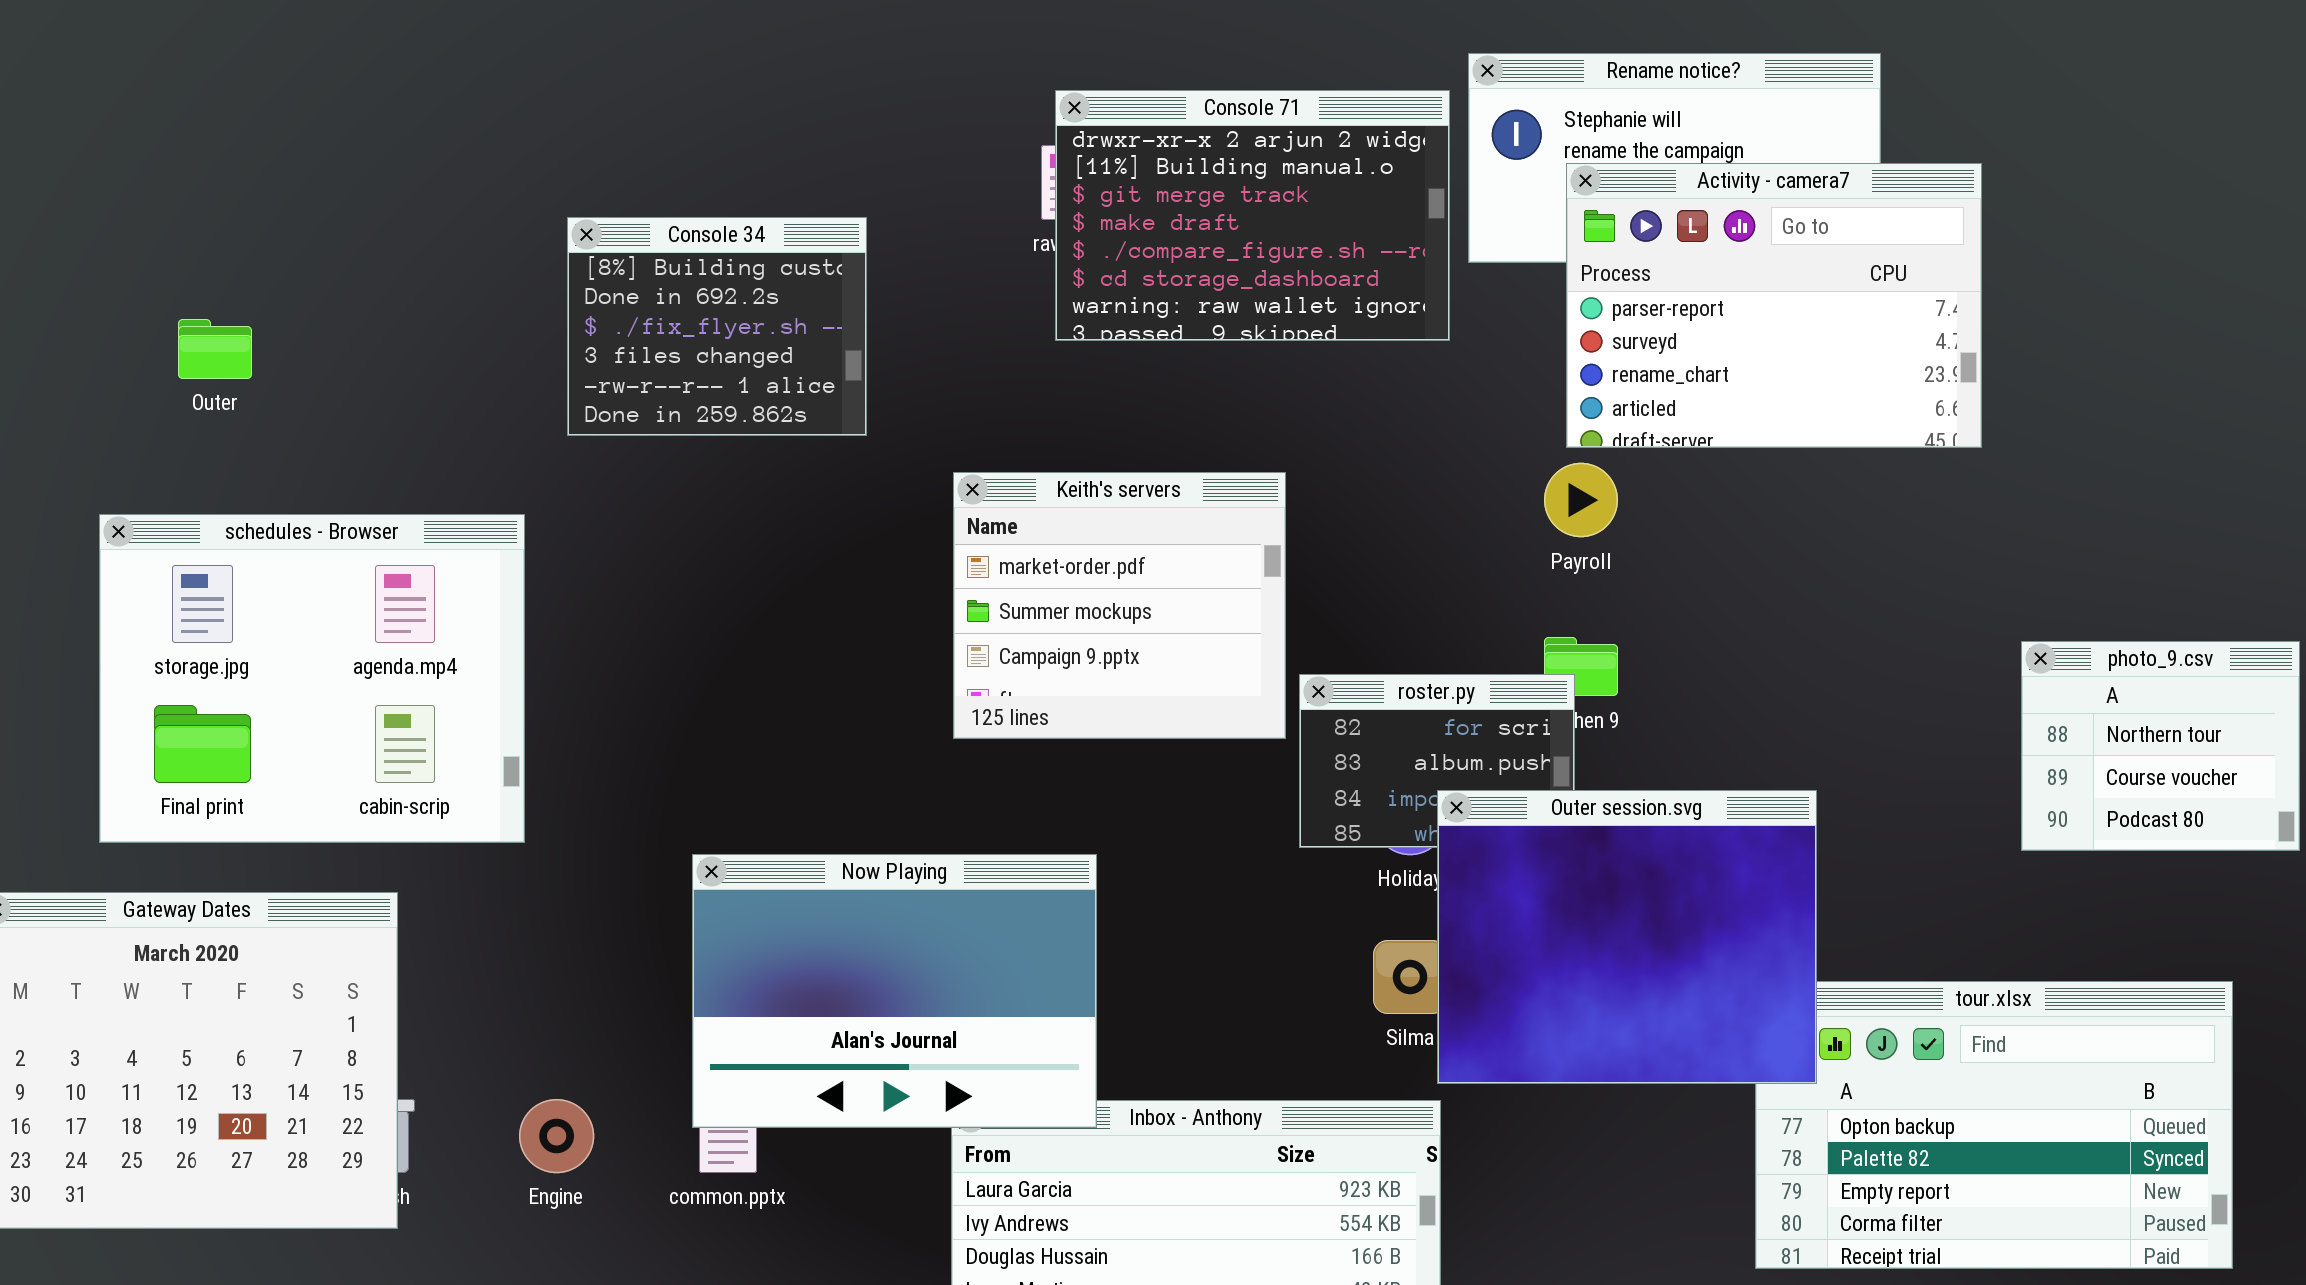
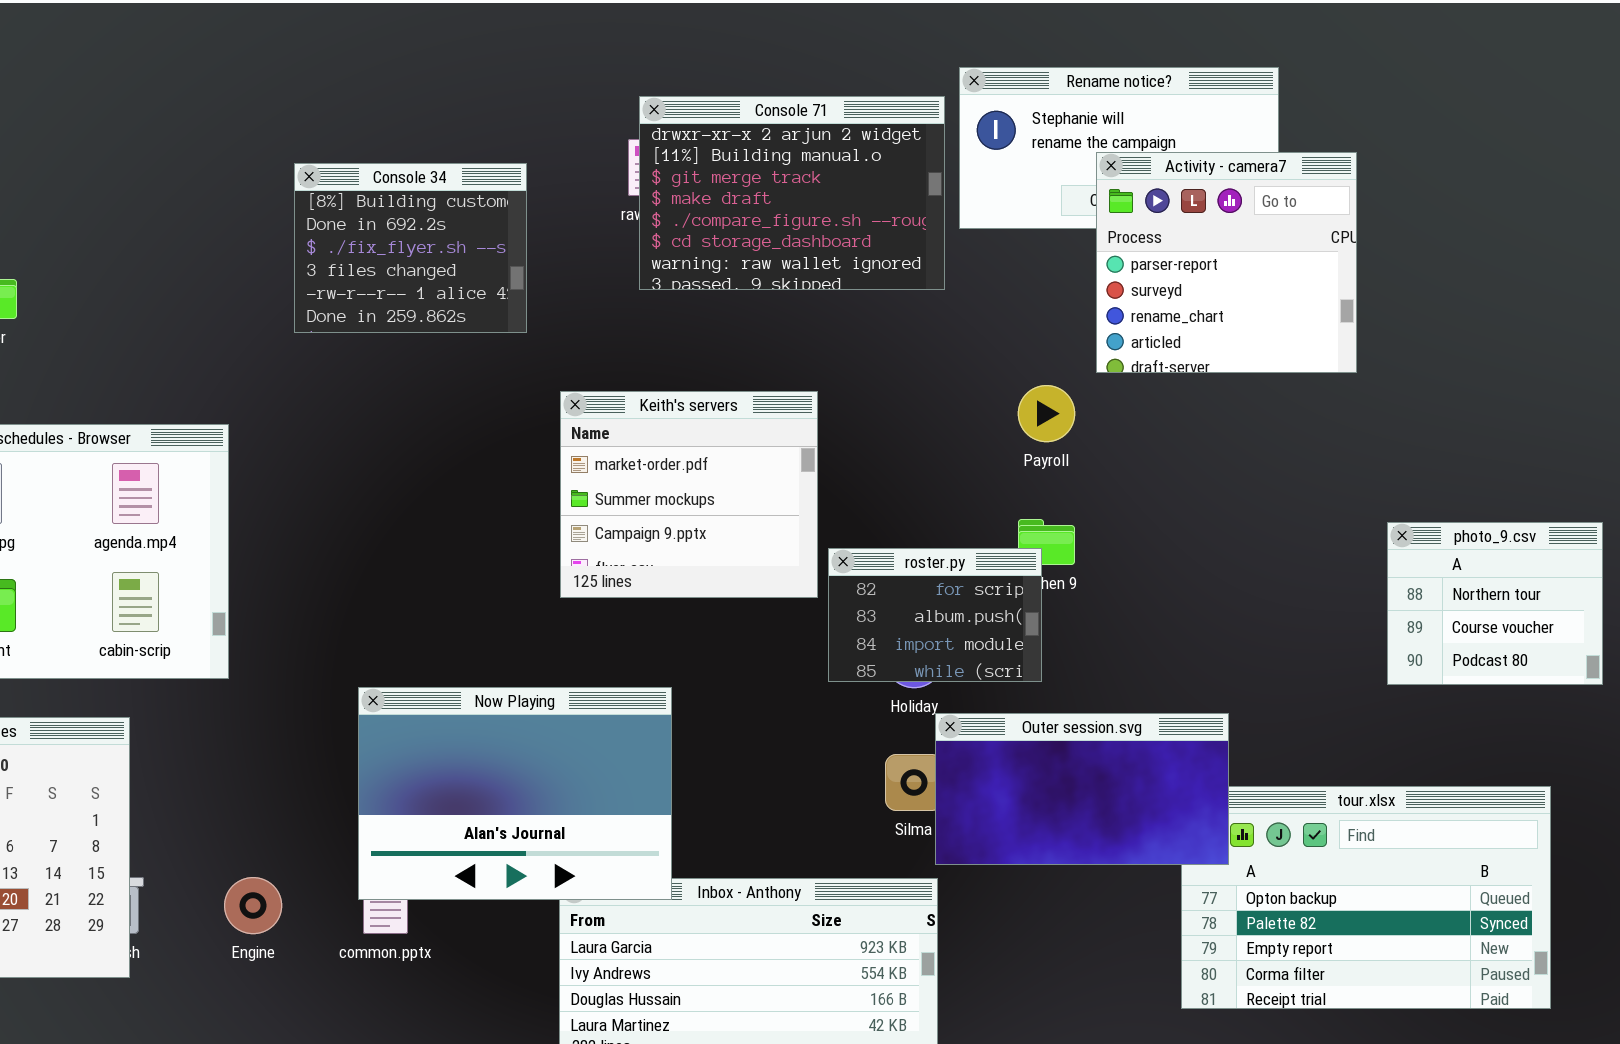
Activity - camera7: [1566,163,1982,448] -> [1096,152,1357,373], resized
Console 34: [567,217,867,436] -> [294,163,527,333], moved
Outer session.svg: [1437,790,1817,1084] -> [935,713,1229,865], resized

